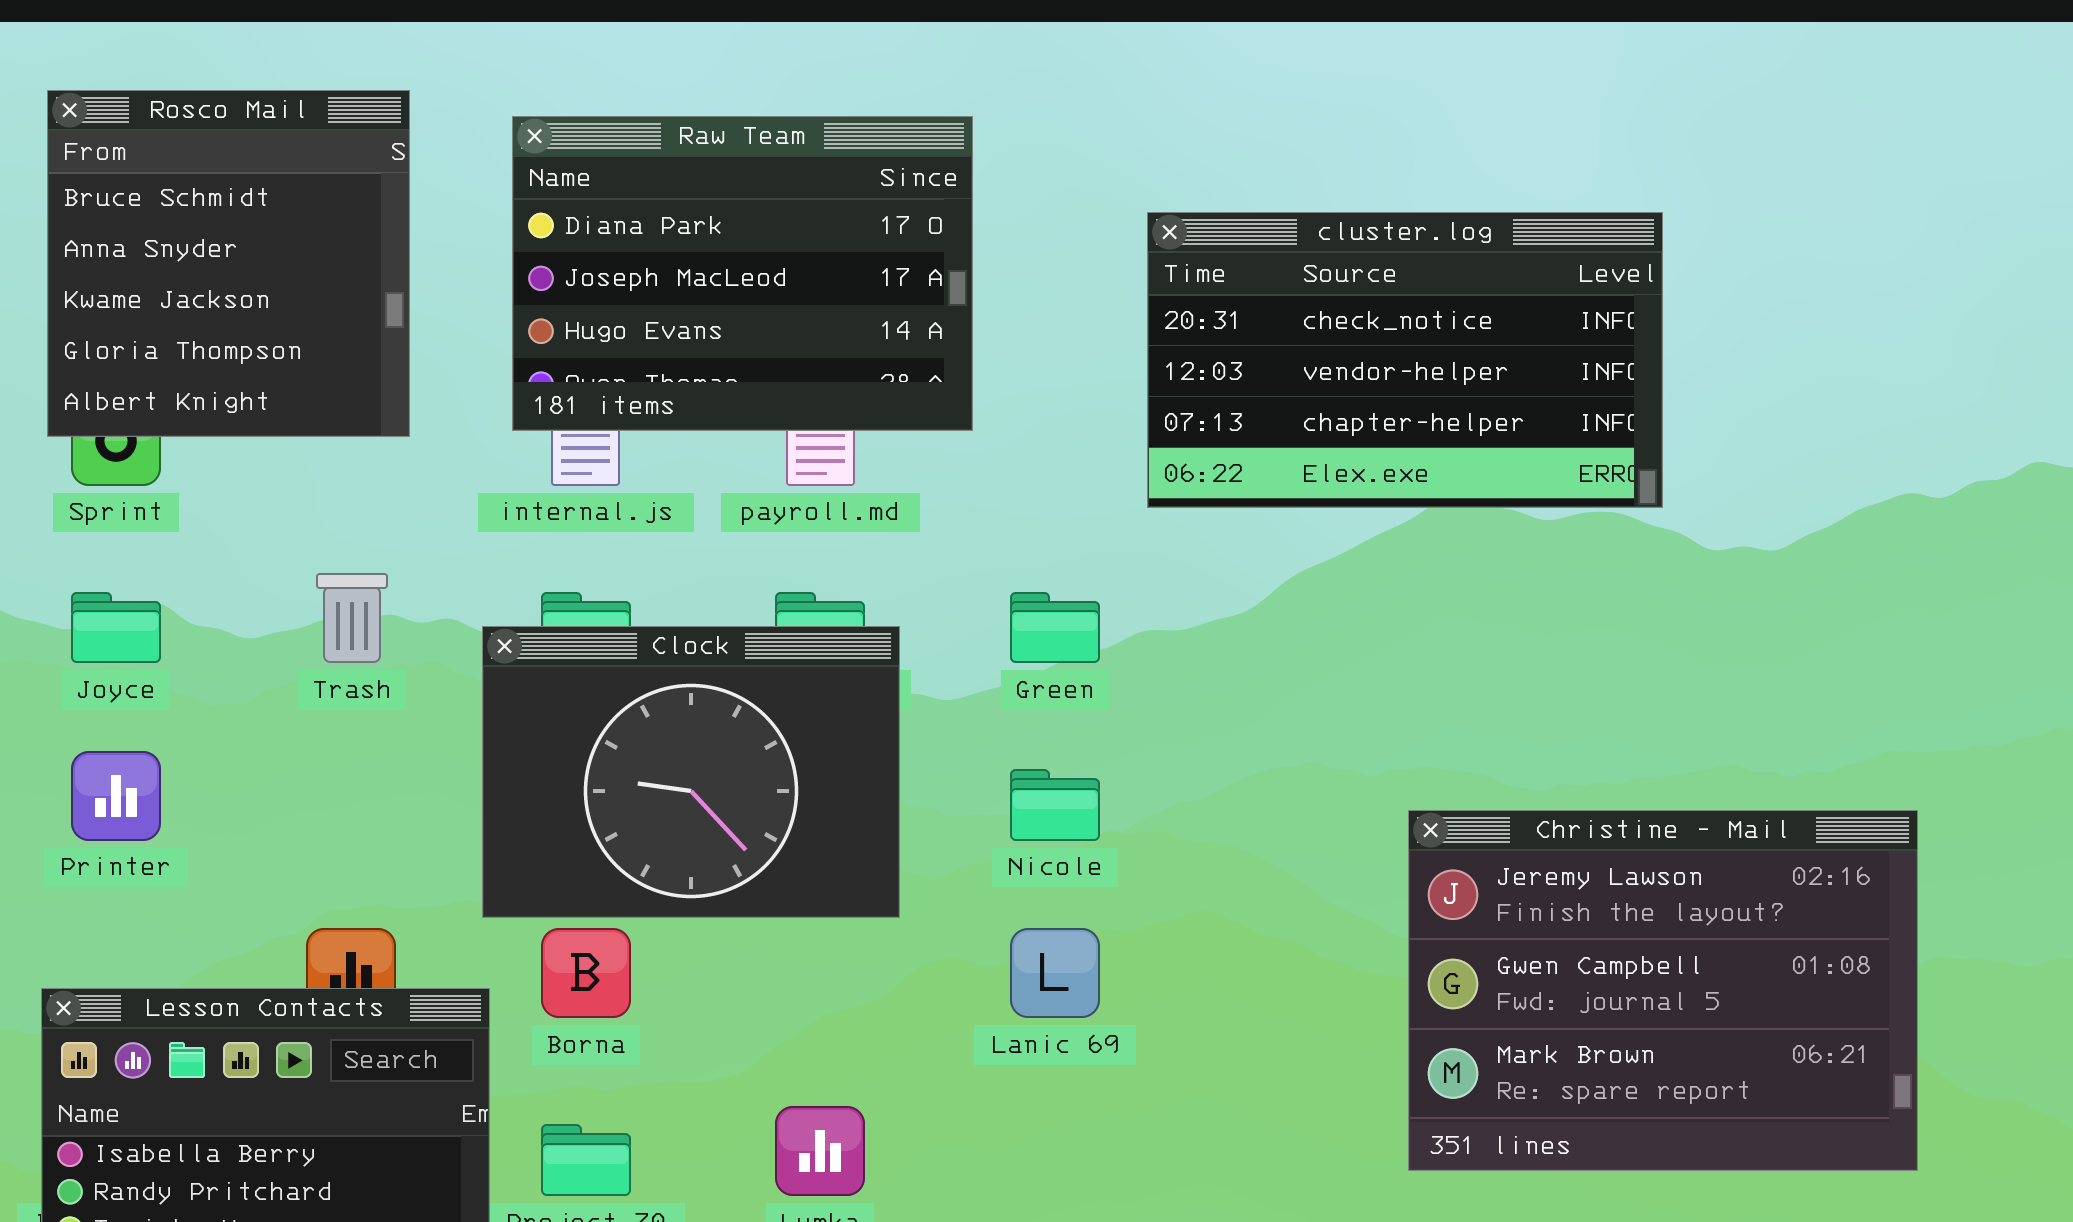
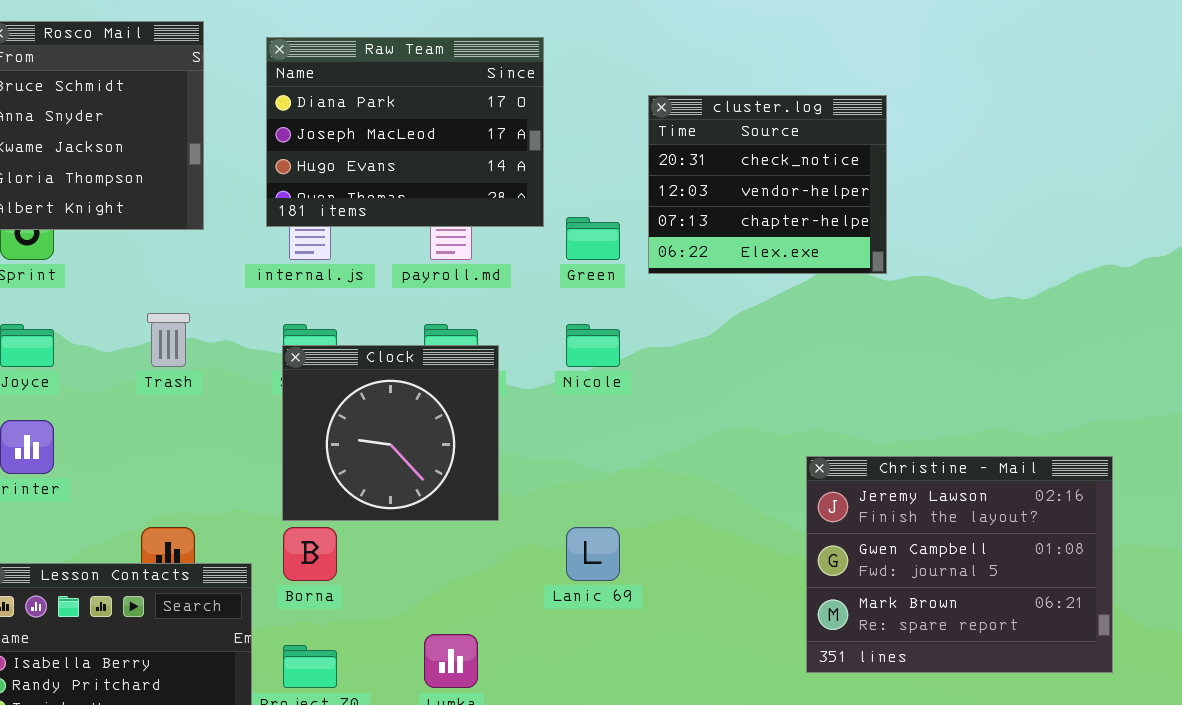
cluster.log: [1147,212,1663,508] -> [648,95,887,274], resized
Green: [1010,592,1100,663] -> [566,217,620,260], moved
Clock: [482,626,900,918] -> [282,345,499,521], resized
Nicole: [1010,769,1100,841] -> [566,324,620,367], moved

